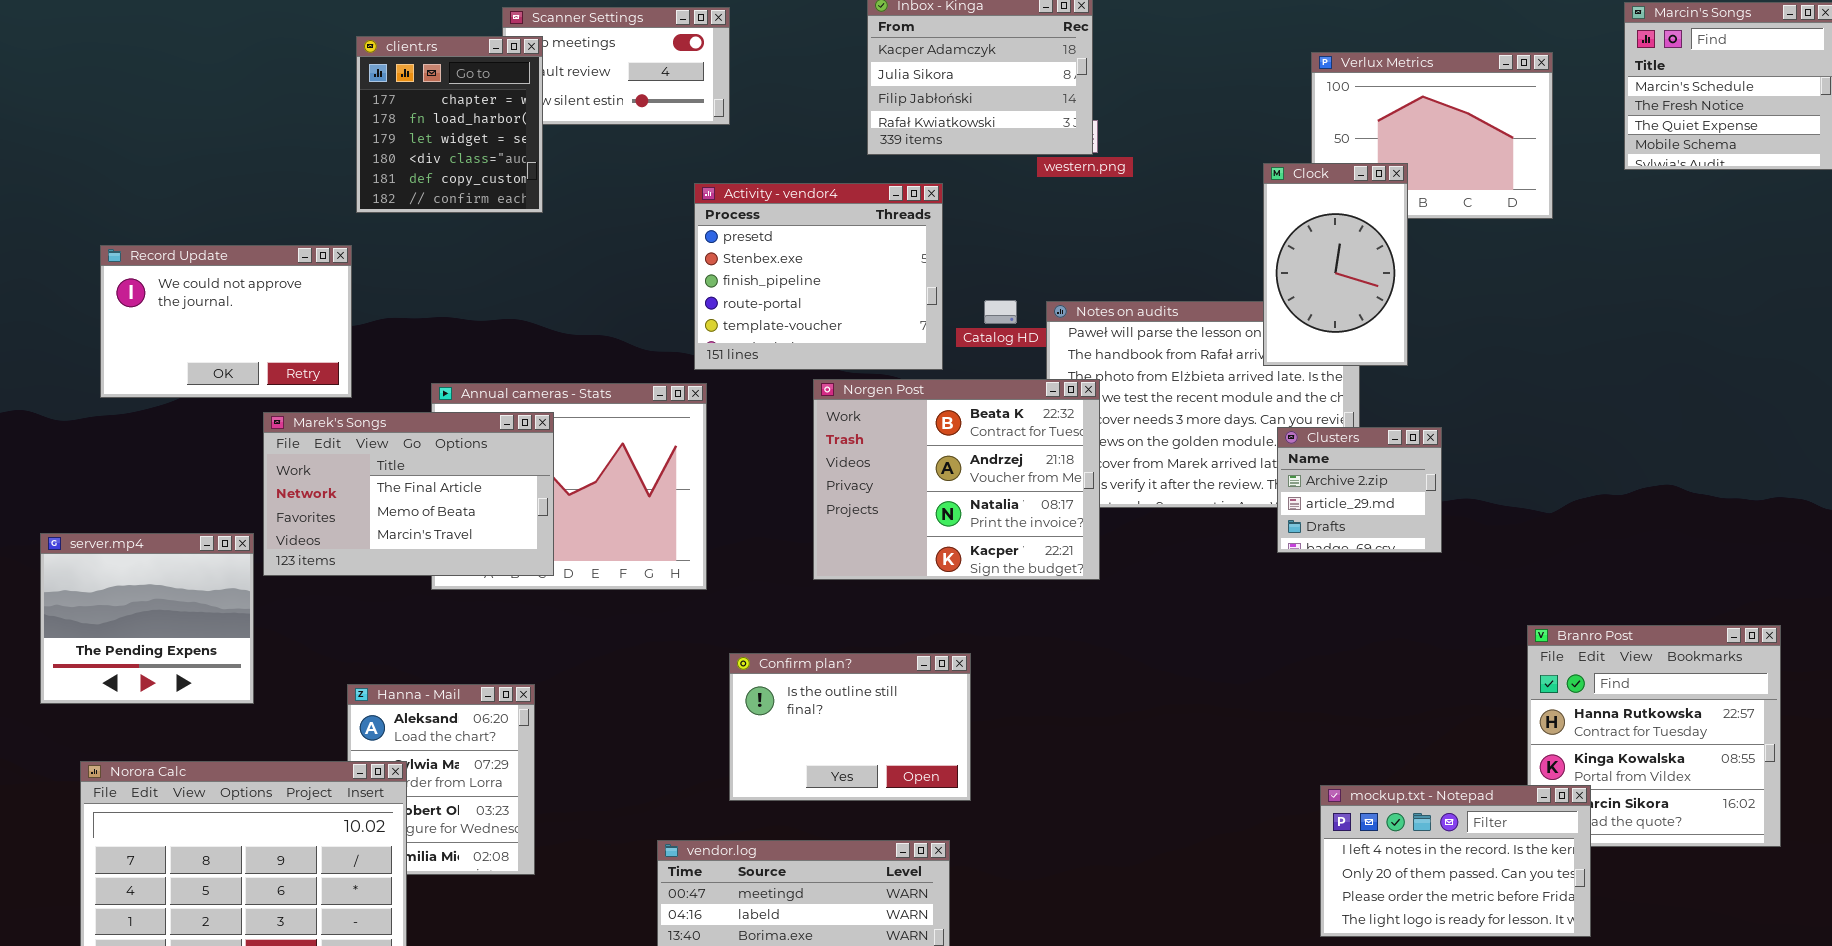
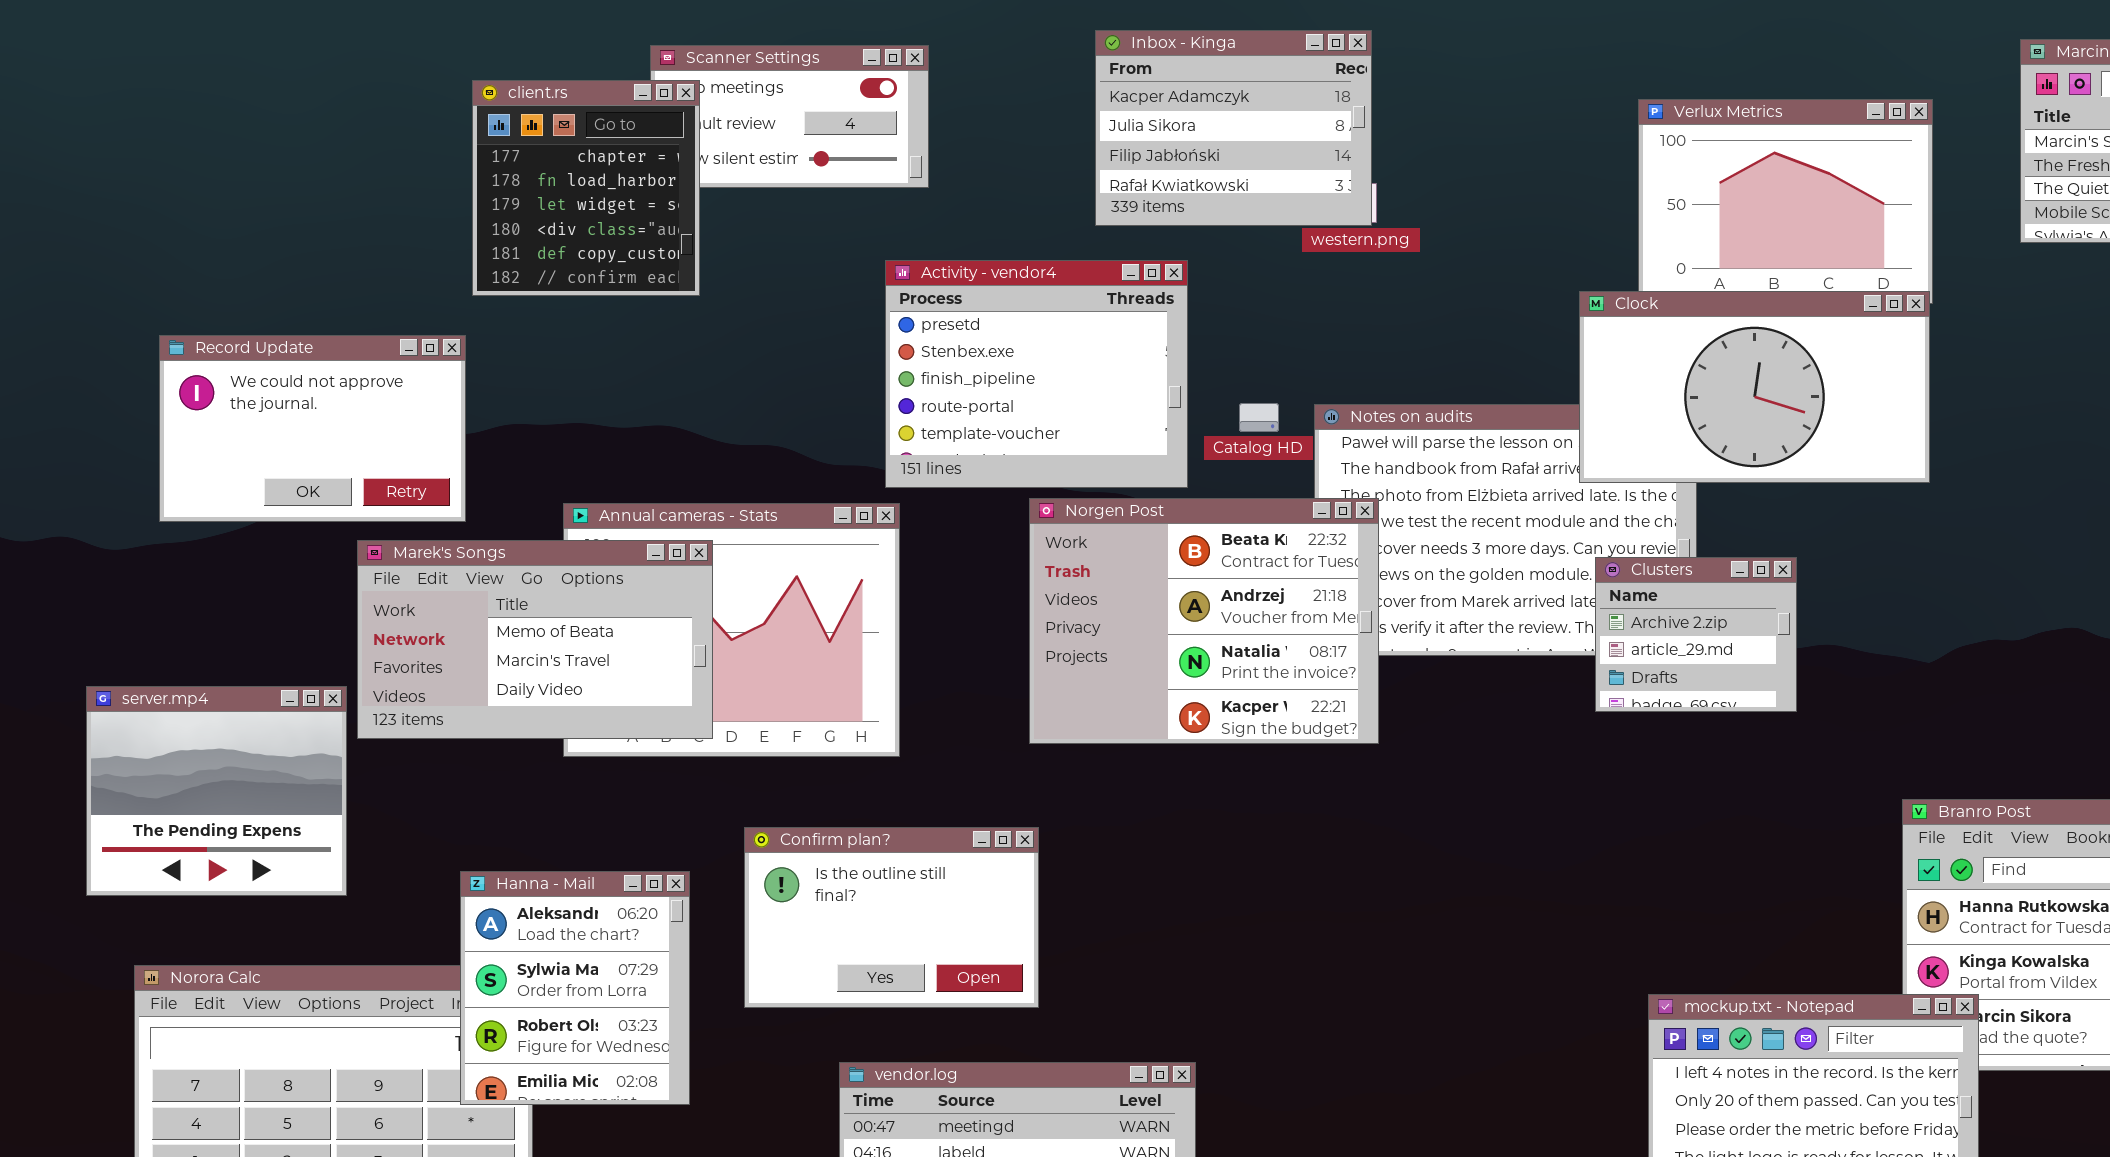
Clock: [1263,163,1408,366] -> [1579,291,1930,483], resized
Marek's Songs: [263,412,554,576] -> [357,540,713,739], scrolled down 1 row
Confirm plan?: [729,653,971,801] -> [744,827,1039,1008], moved
Hanna - Mail: [347,684,535,875] -> [460,871,690,1105], raised

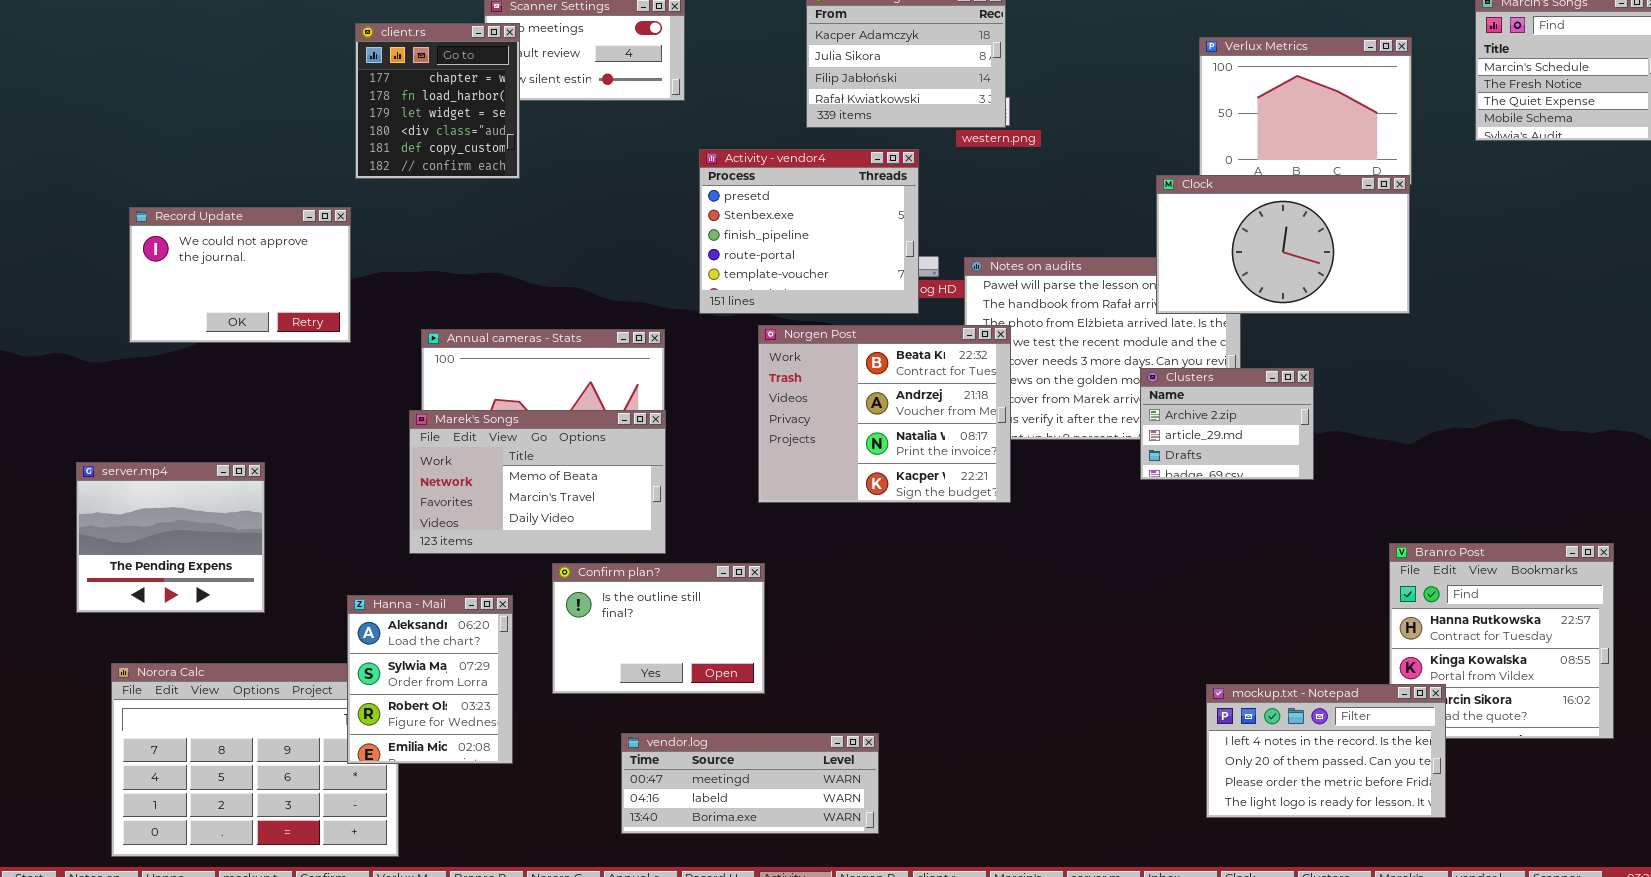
Activity - vendor4: [885,260,1188,488] -> [699,149,919,314], moved
Marek's Songs: [357,540,713,739] -> [409,410,666,554], moved
Clusters: [1595,557,1797,712] -> [1140,368,1314,480], resized

